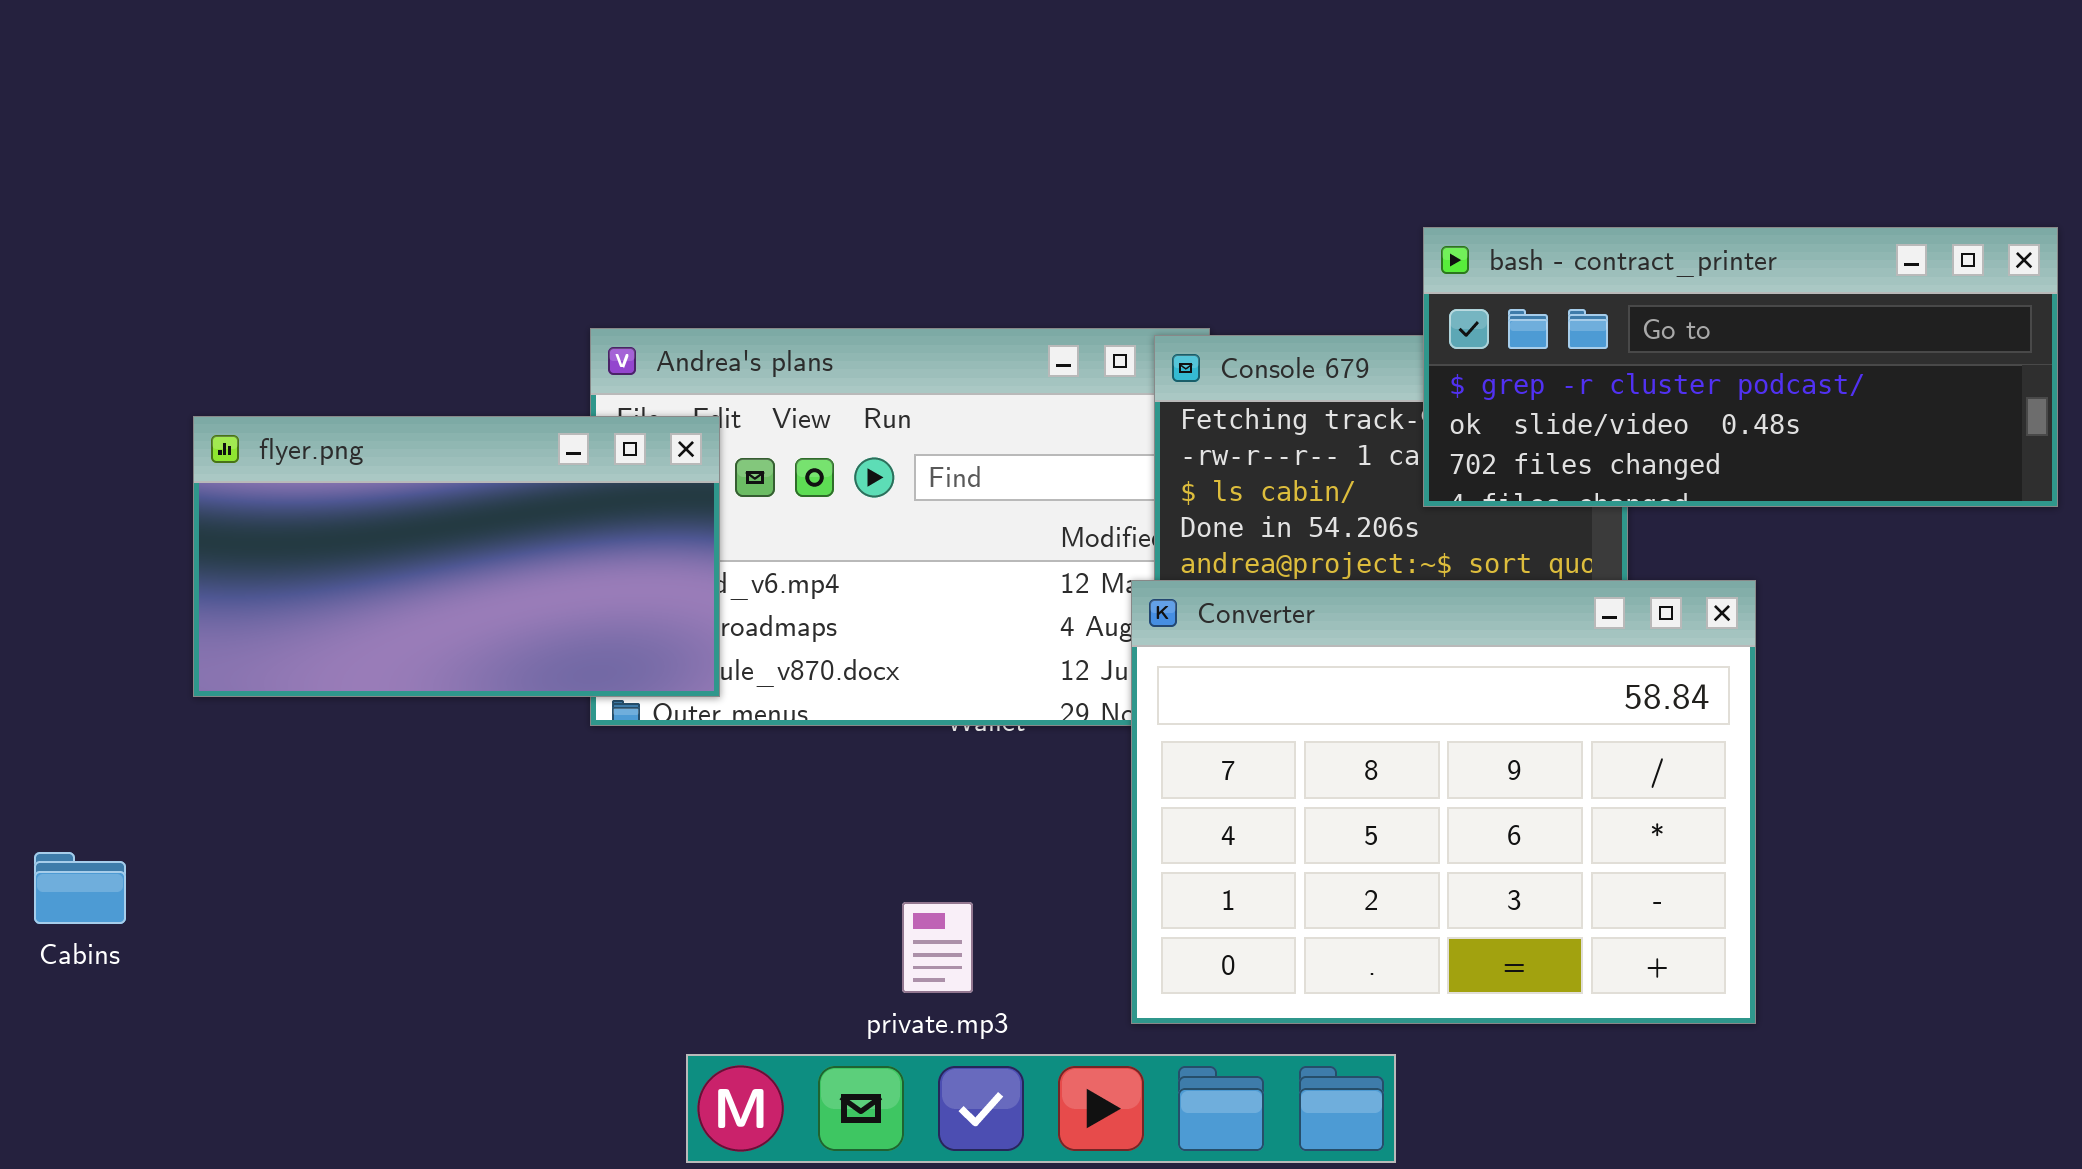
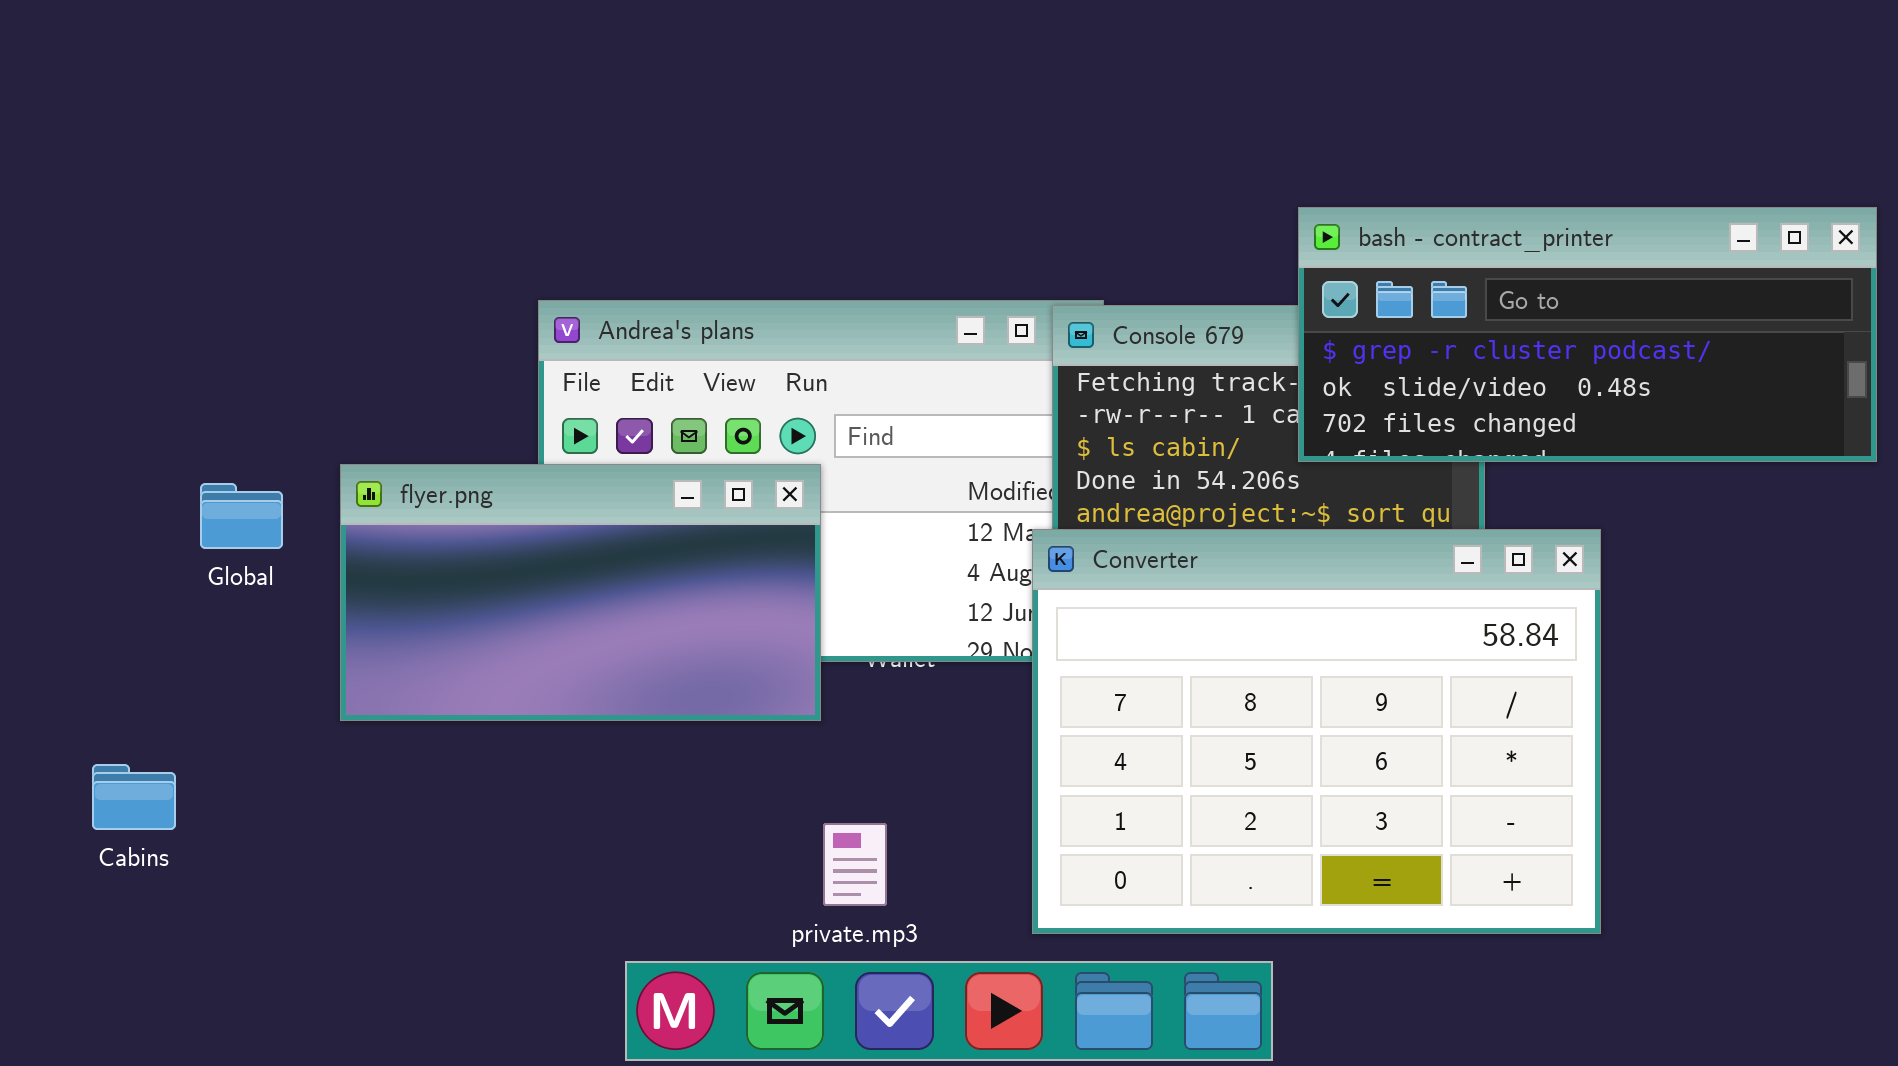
flyer.png: [193,416,720,697] -> [340,464,821,721], moved
Cabins: [34,852,126,924] -> [92,764,176,830], moved

